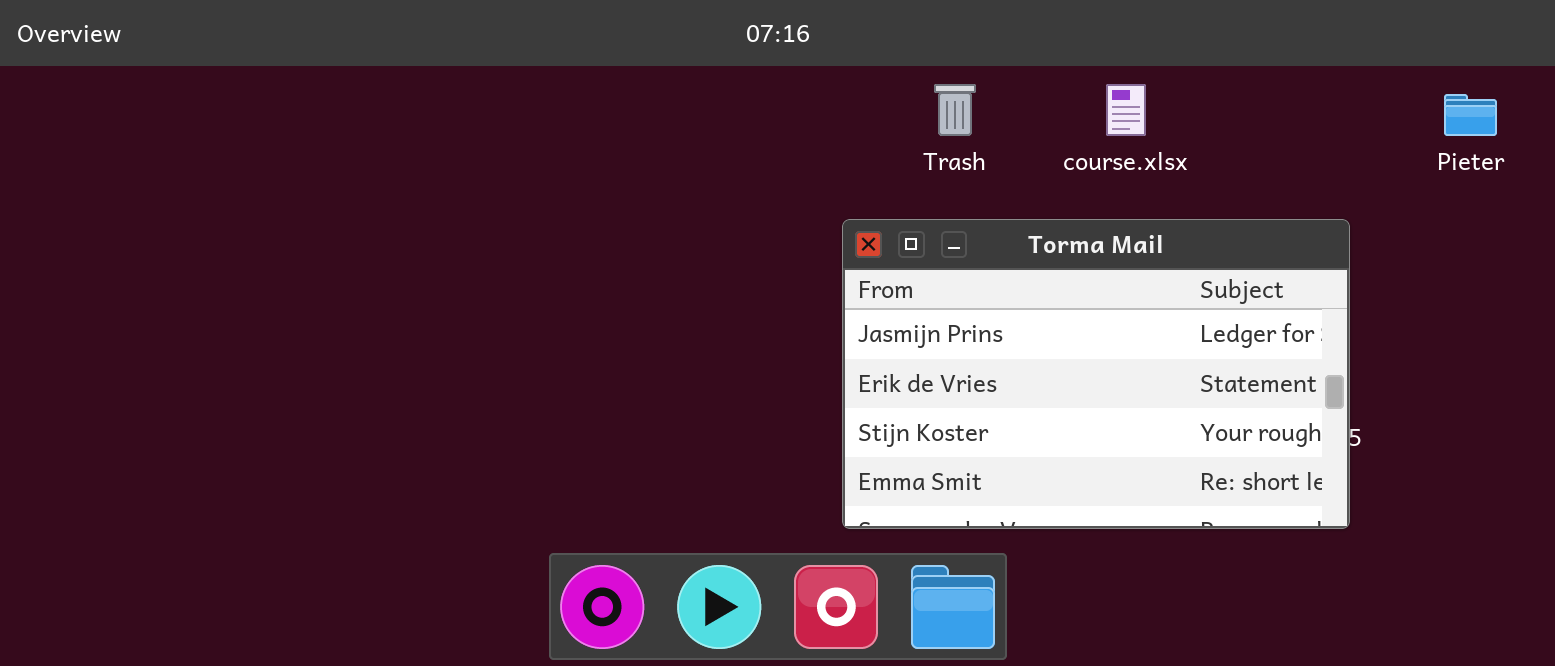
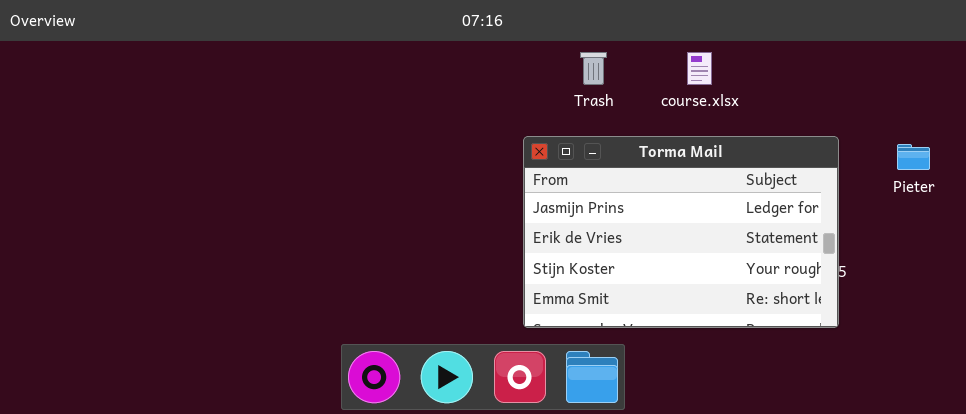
Pieter: [1444,94,1497,136] -> [897,144,930,170], moved

